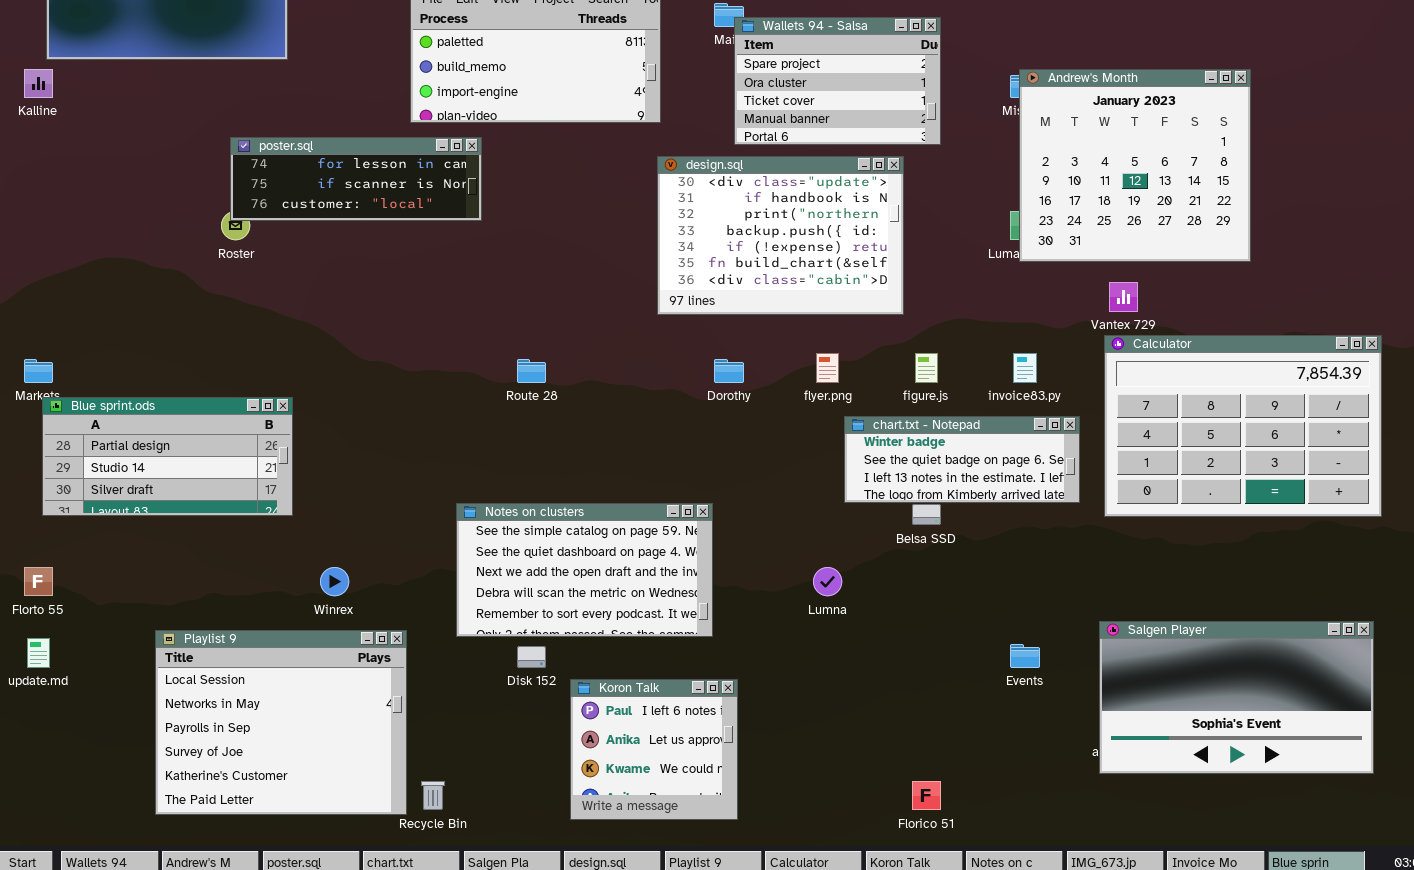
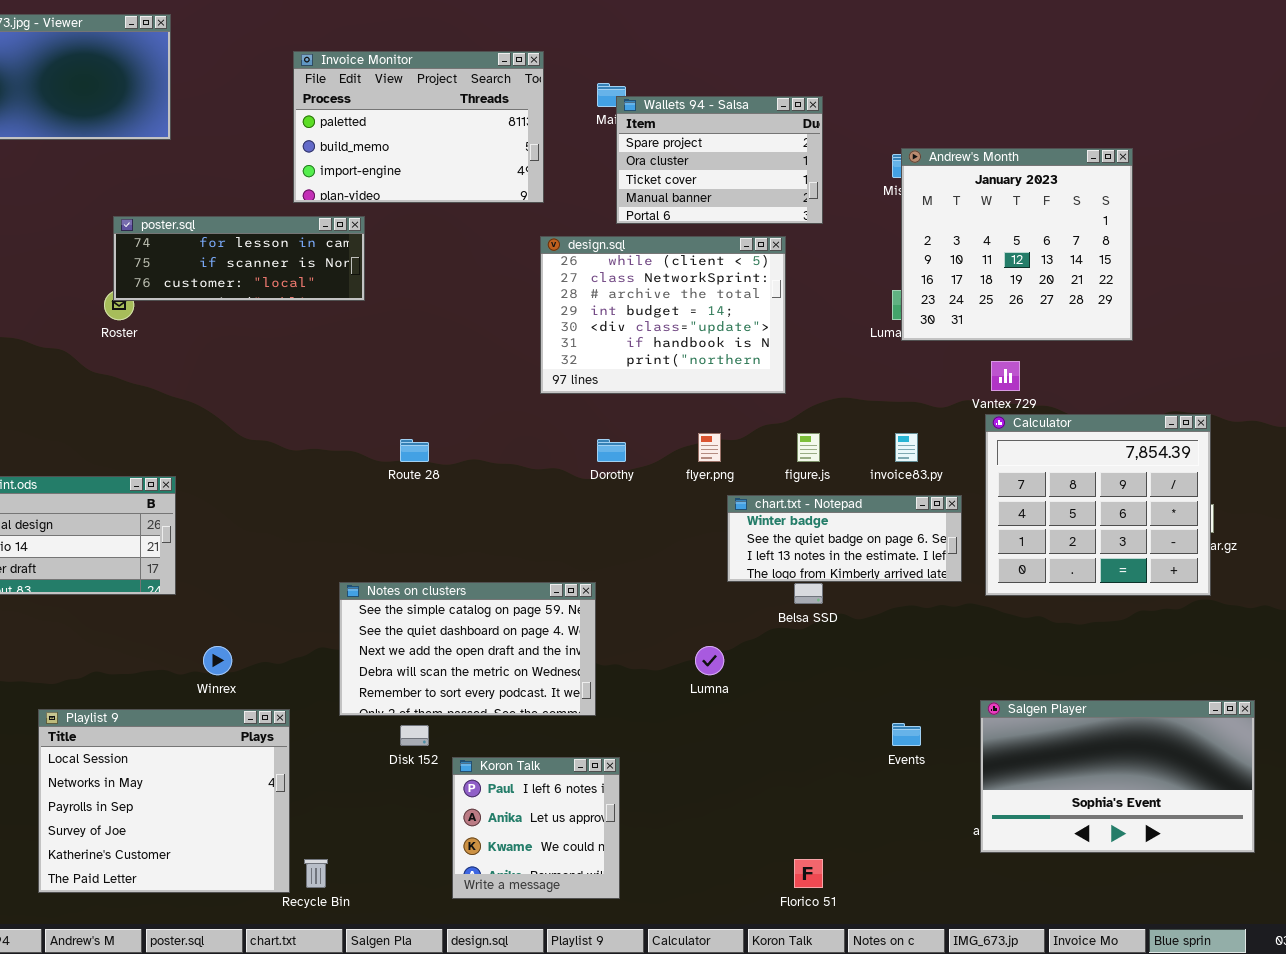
design.sql: [657,156,904,315] -> [540,236,786,394], scrolled up 4 rows
Calculator: [1104,335,1382,517] -> [985,414,1211,596], resized

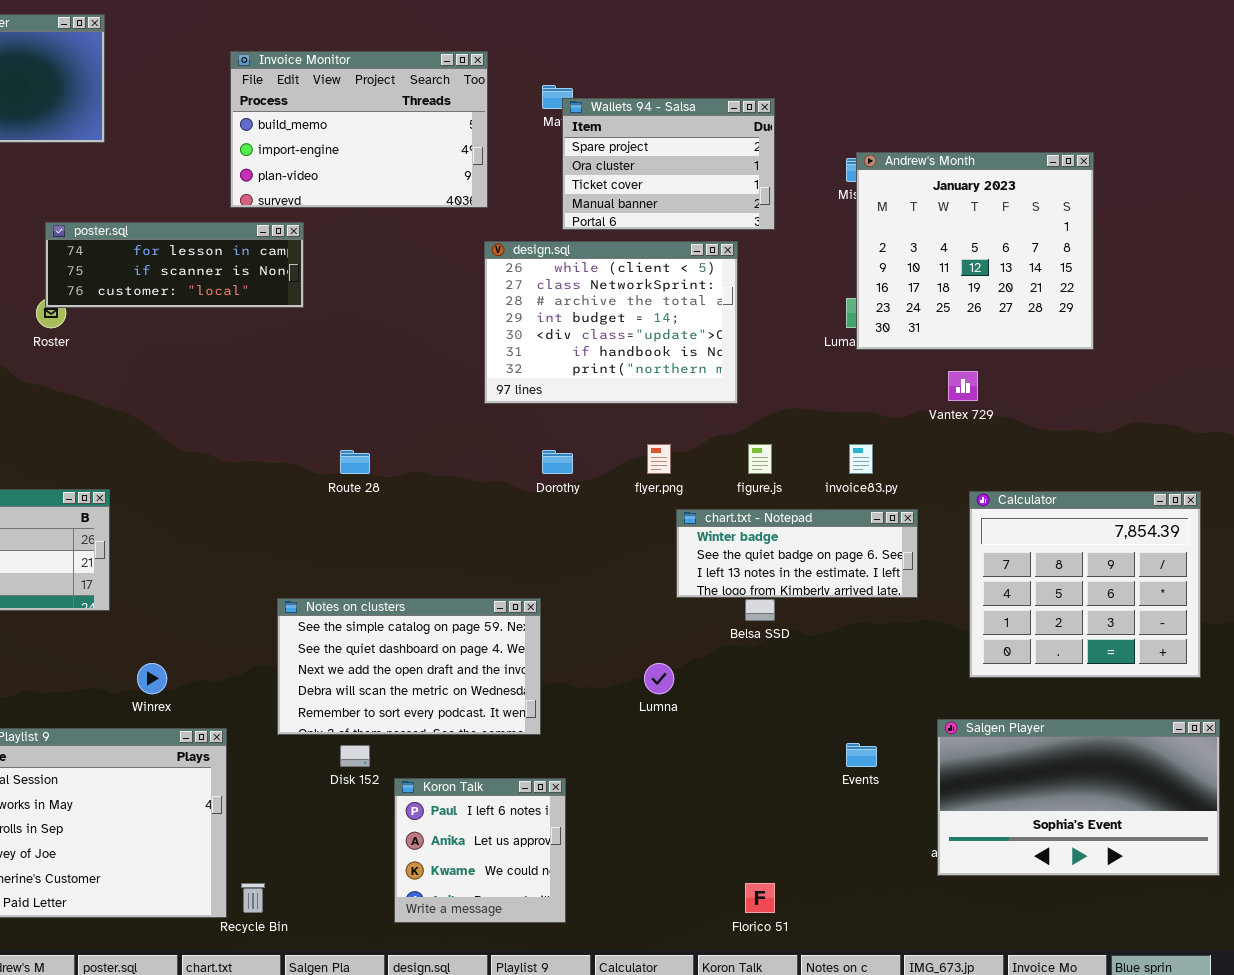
Invoice Monitor: [293,51,544,203] -> [230,51,488,208], scrolled down 1 row
Calculator: [985,414,1211,596] -> [969,491,1201,678], moved

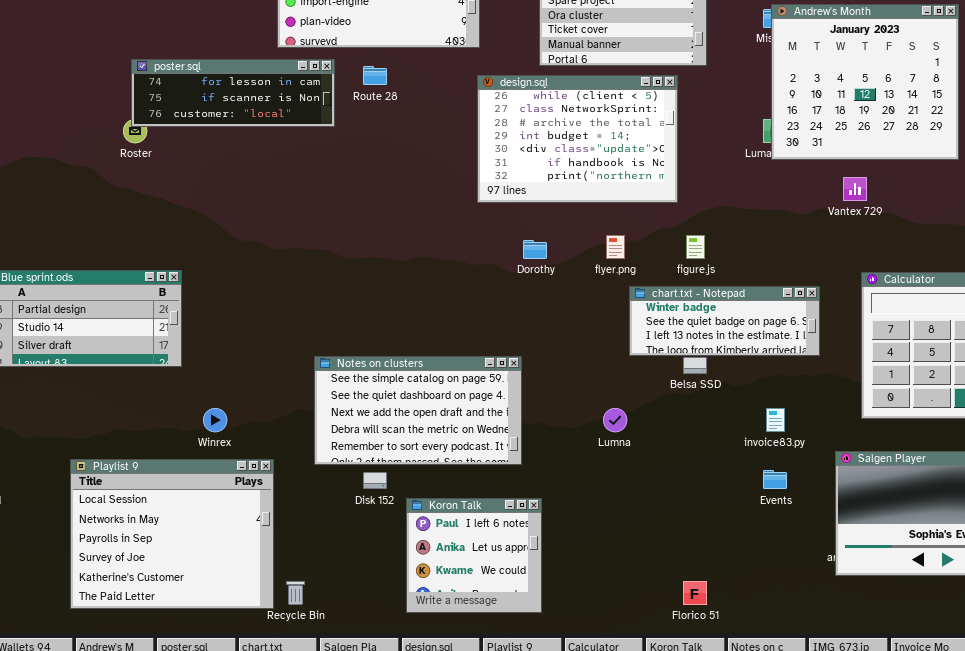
invoice83.py: [849,444,873,474] -> [766,408,785,432], moved
Route 28: [340,450,370,474] -> [363,66,387,85], moved

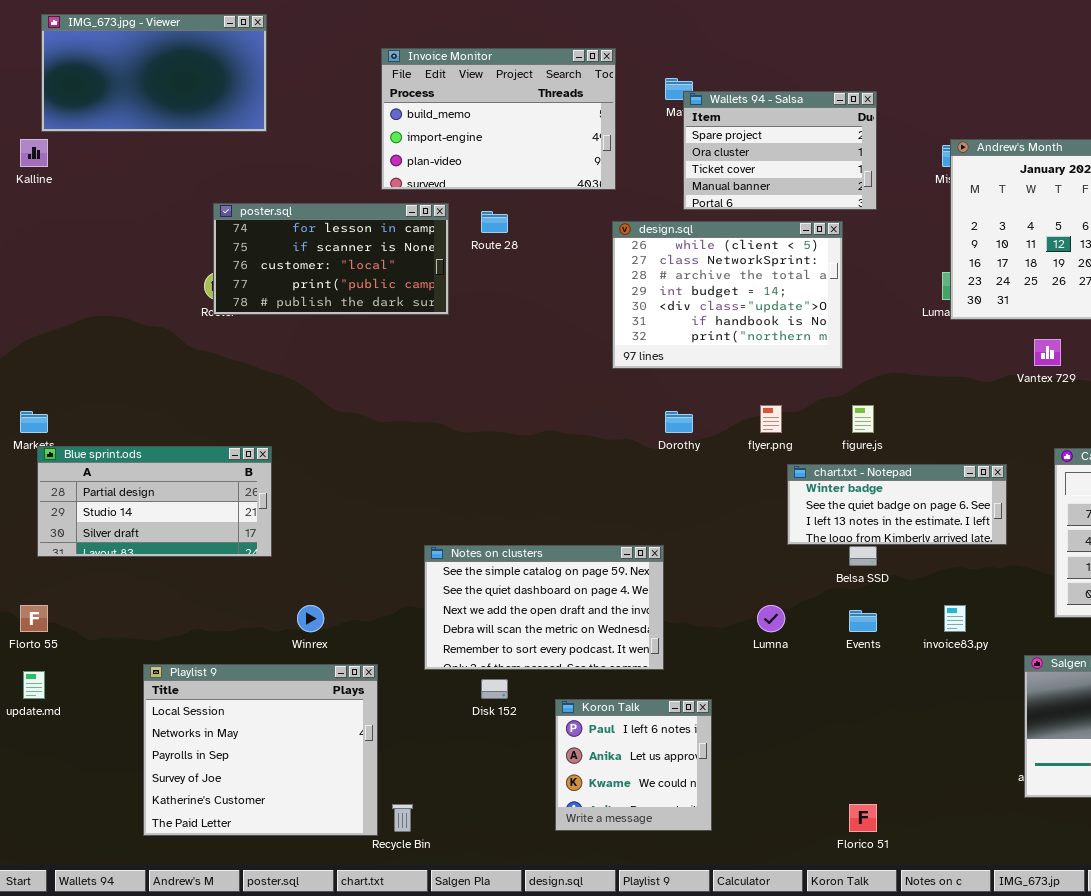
poster.sql: [131,59,335,127] -> [213,203,449,315], resized
Events: [763,470,787,489] -> [849,610,877,632], moved
Koron Talk: [406,498,542,613] -> [555,699,712,831], moved

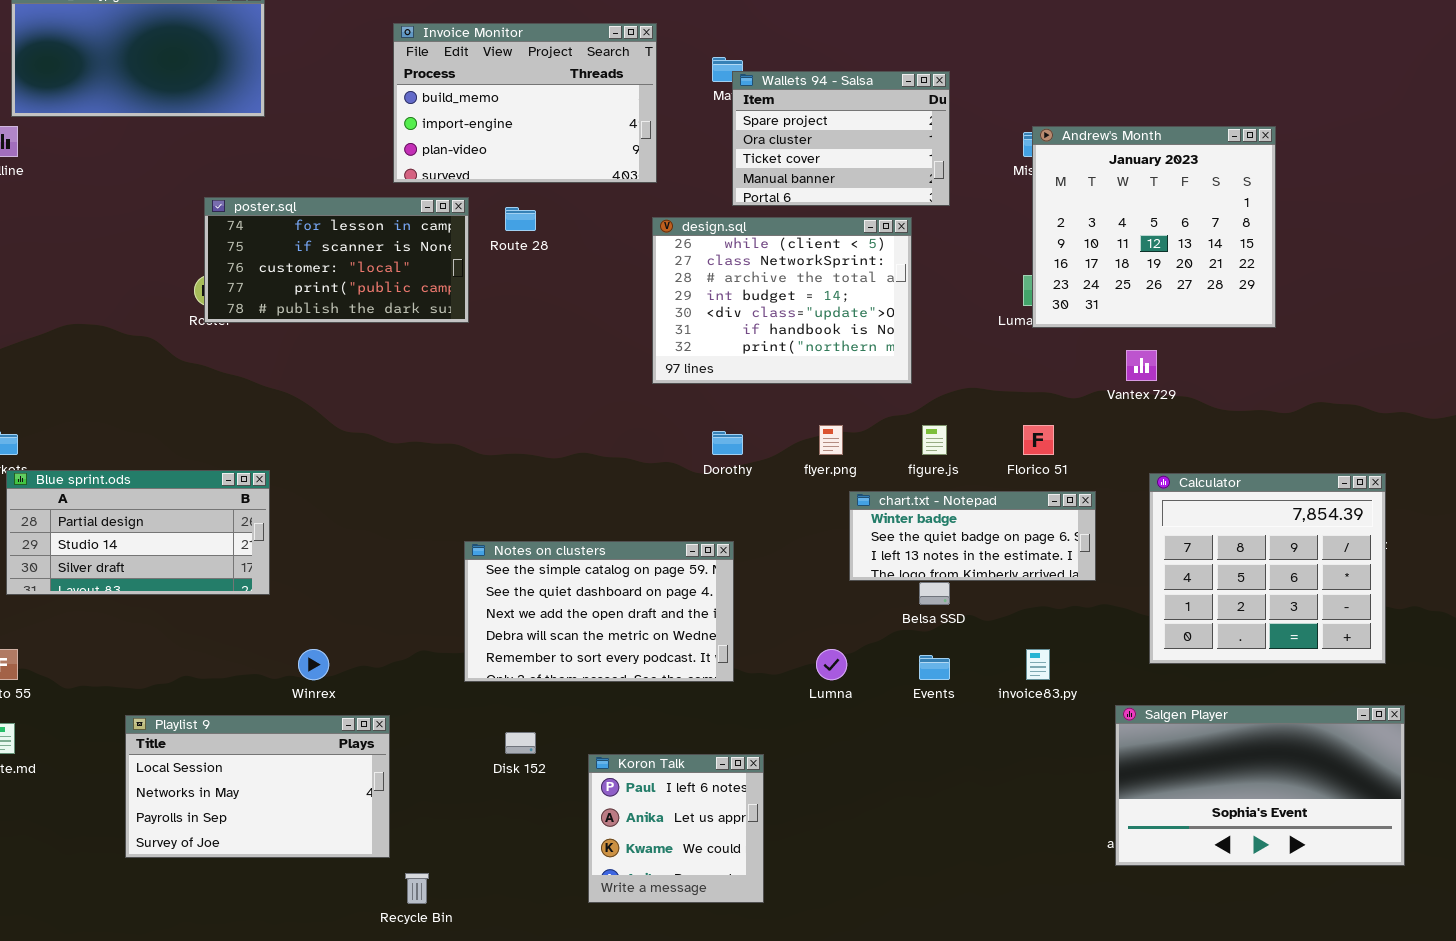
Notes on clusters: [424,545,664,670] -> [464,541,734,682], moved
Playlist 9: [143,664,378,836] -> [125,715,390,858], resized
Florico 51: [849,804,877,832] -> [1023,425,1054,455], moved

